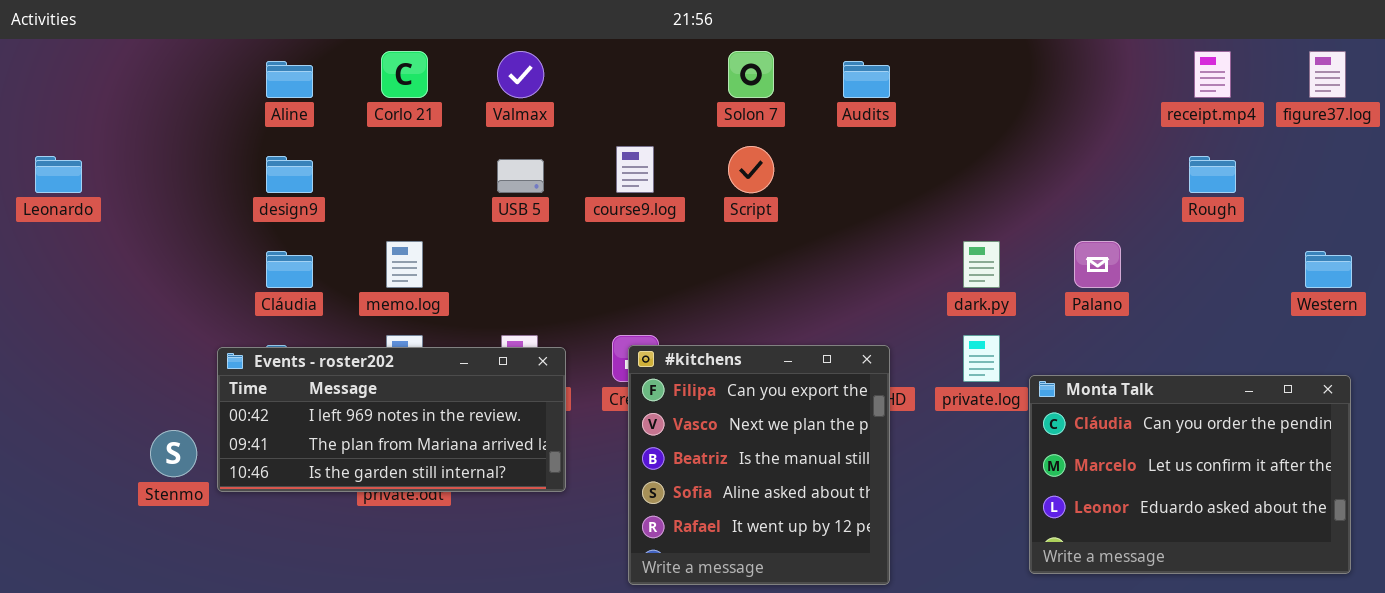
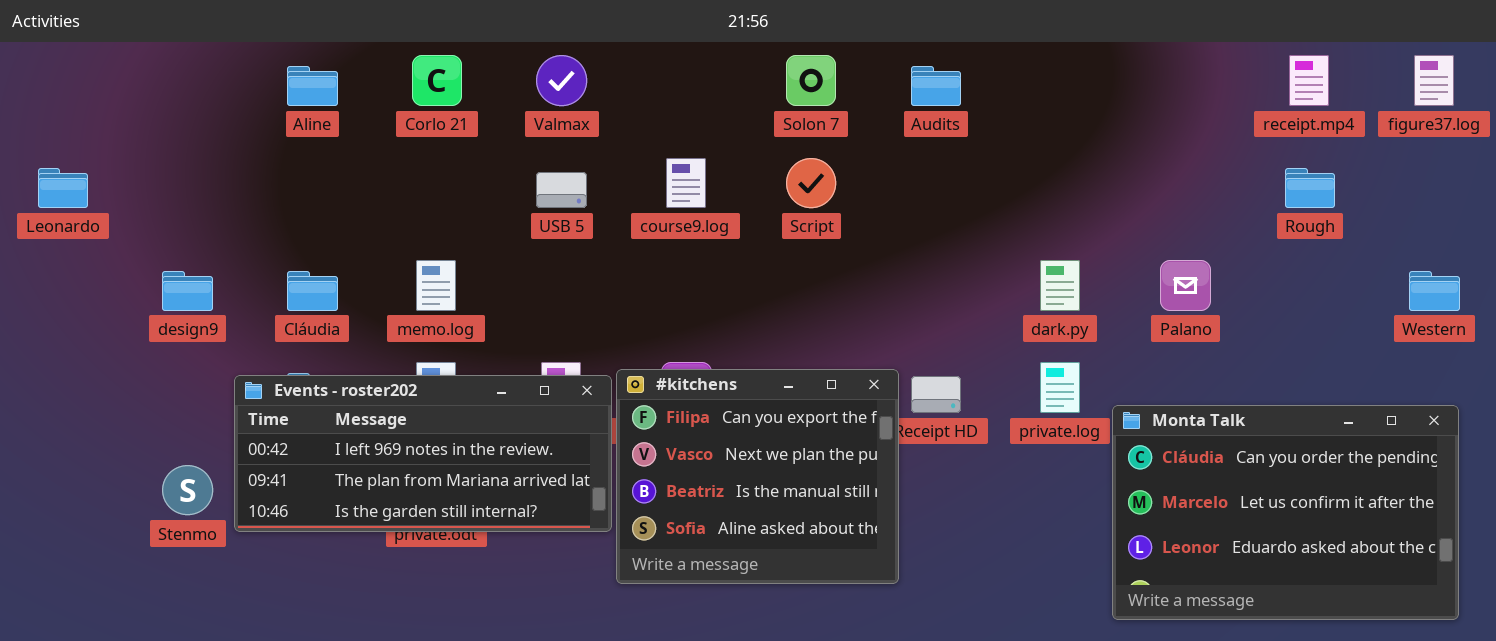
design9: [266,156,313,193] -> [162,271,213,311], moved
#kitchens: [628,345,890,585] -> [616,369,899,584], moved, resized

